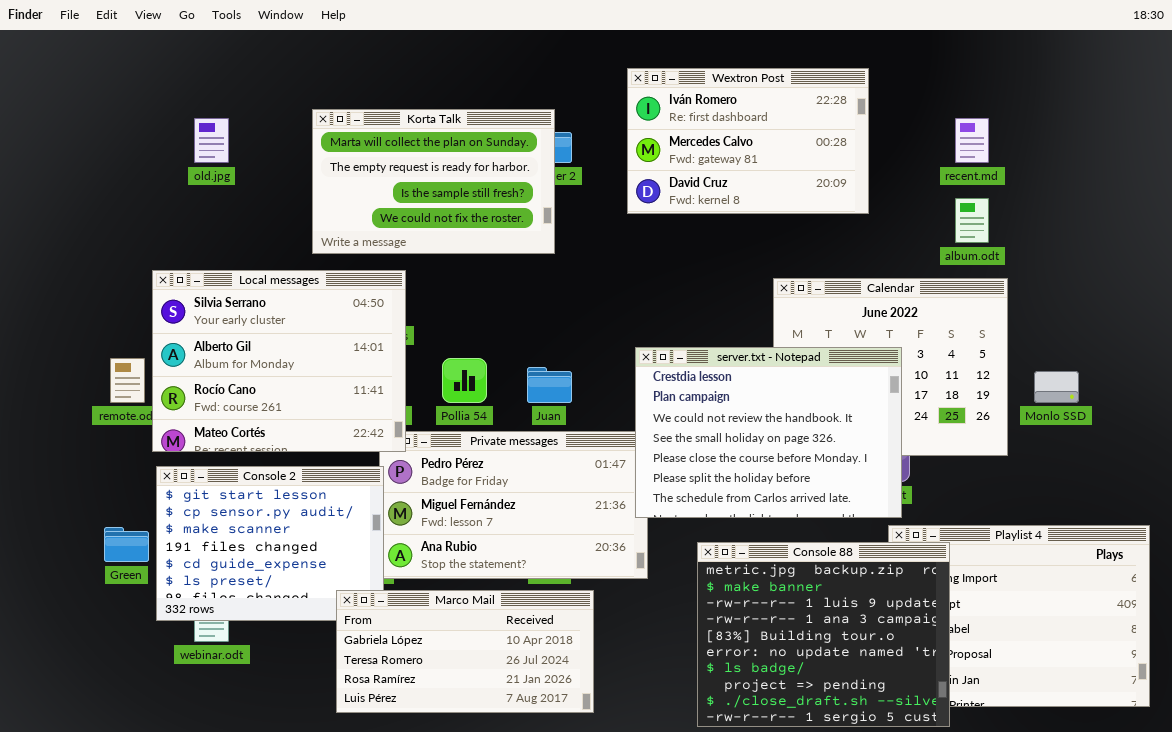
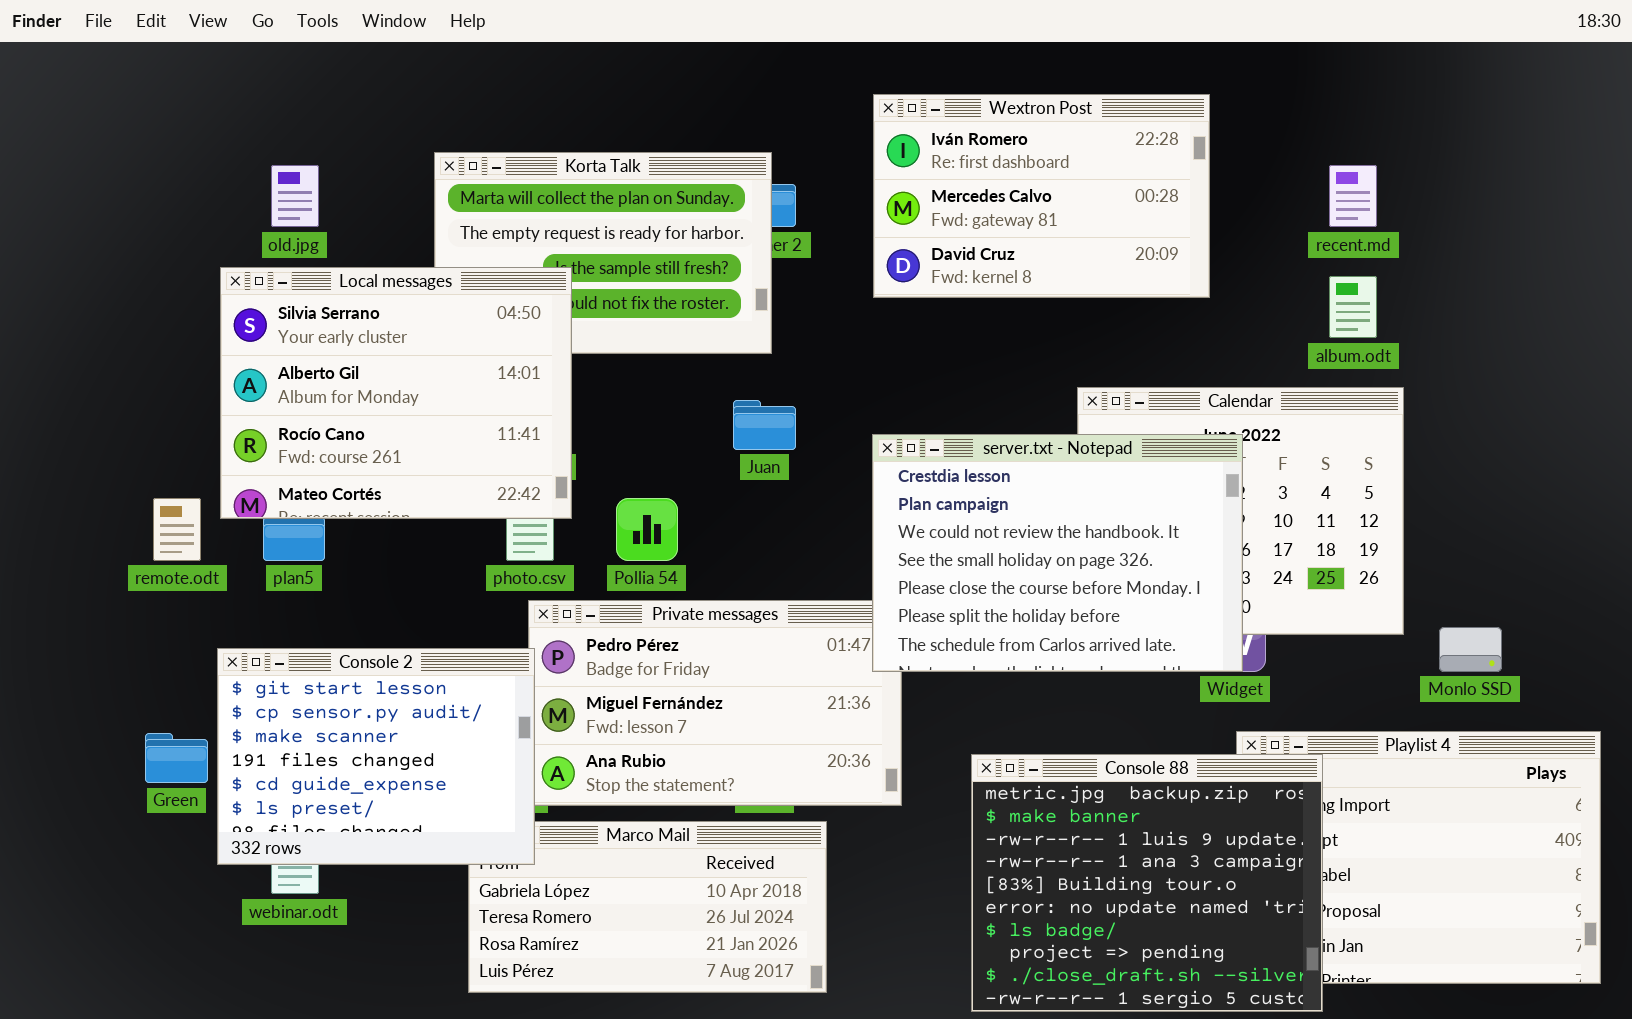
Local messages: [152,270,406,452] -> [220,267,572,519], moved
server.txt - Notepad: [635,347,902,518] -> [872,434,1243,672], moved
Juan: [527,367,572,403] -> [733,400,796,450], moved
Monlo SSD: [1034,371,1079,403] -> [1439,627,1502,672], moved
Console 2: [156,466,384,621] -> [217,648,535,865], raised

